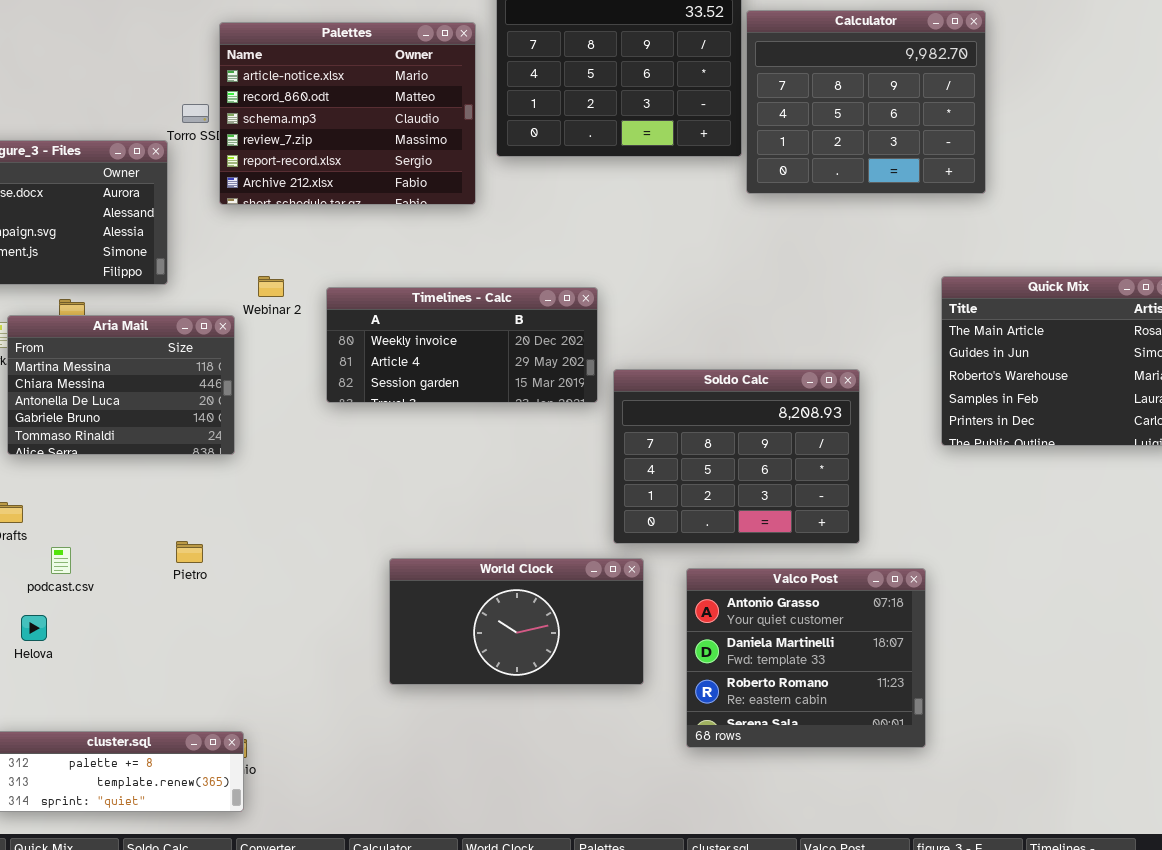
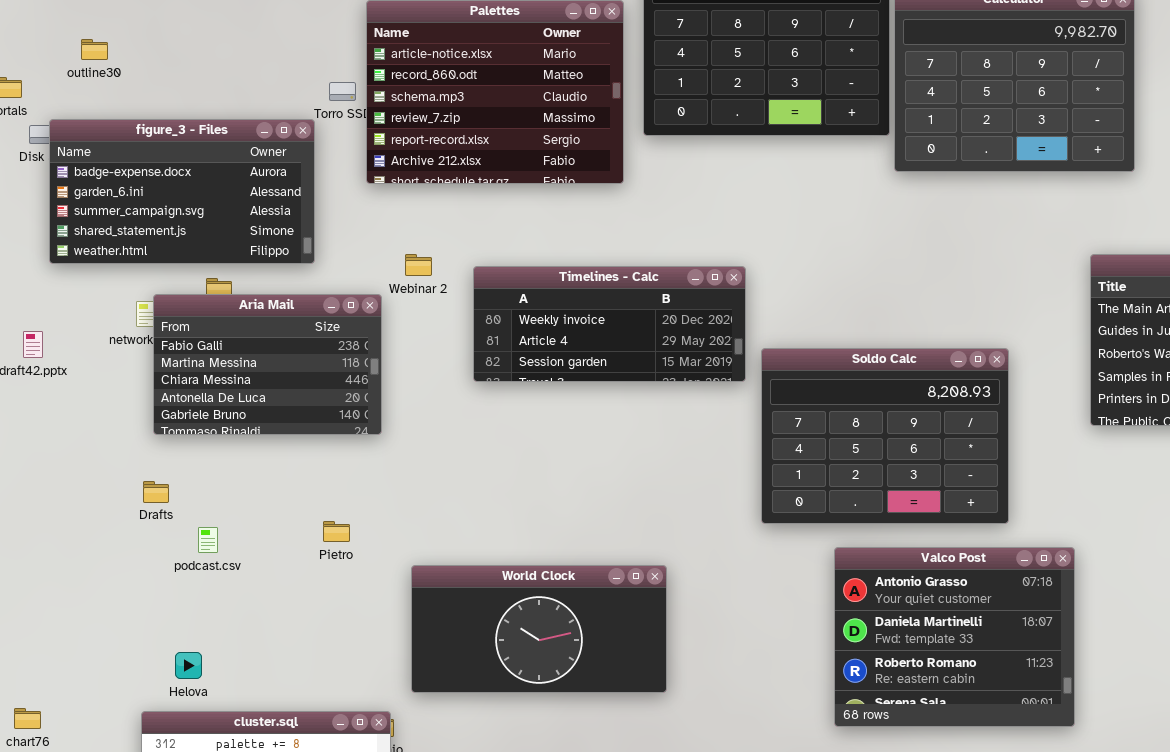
Aria Mail: [7,315,235,455] -> [153,294,382,435], scrolled up 1 row
World Clock: [389,558,644,685] -> [411,565,667,693], moved
Helova: [21,615,47,641] -> [175,652,202,679], moved

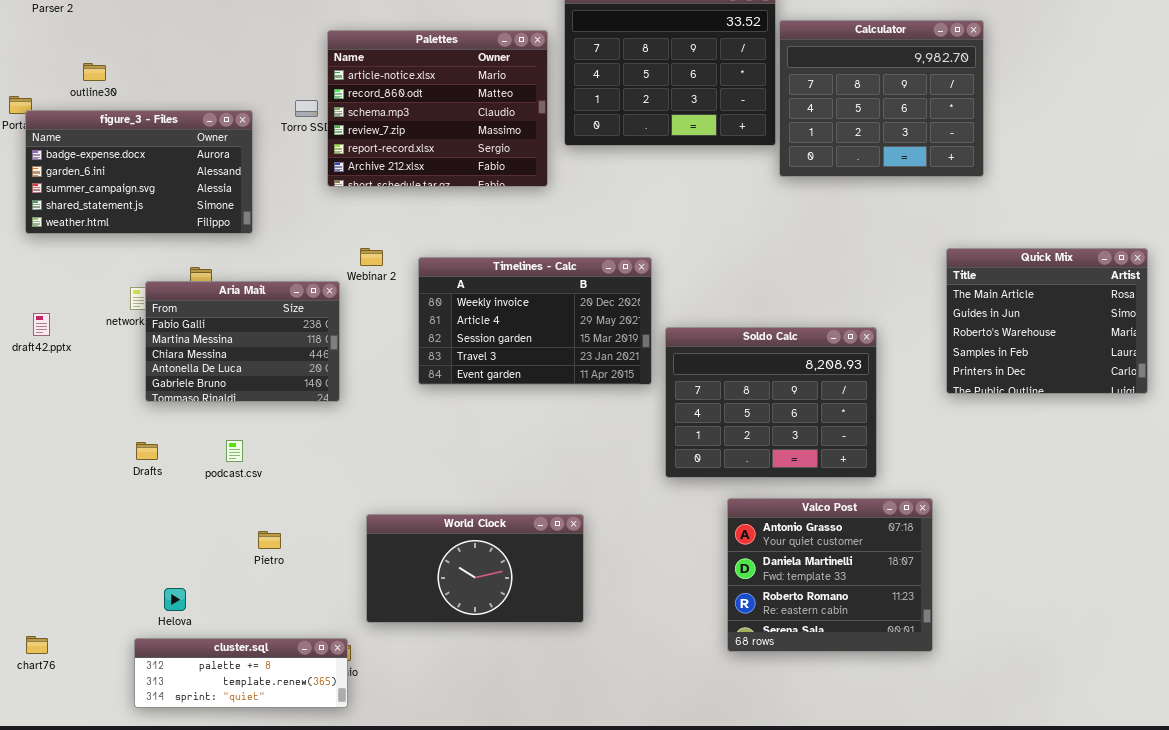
figure_3 - Files: [49,119,315,264] -> [25,110,253,234], moved
Timelines - Calc: [473,266,746,382] -> [418,257,652,385], resized
Pietro: [323,521,350,542] -> [258,531,281,549], moved
podcast.csv: [198,527,218,553] -> [226,440,243,462], moved

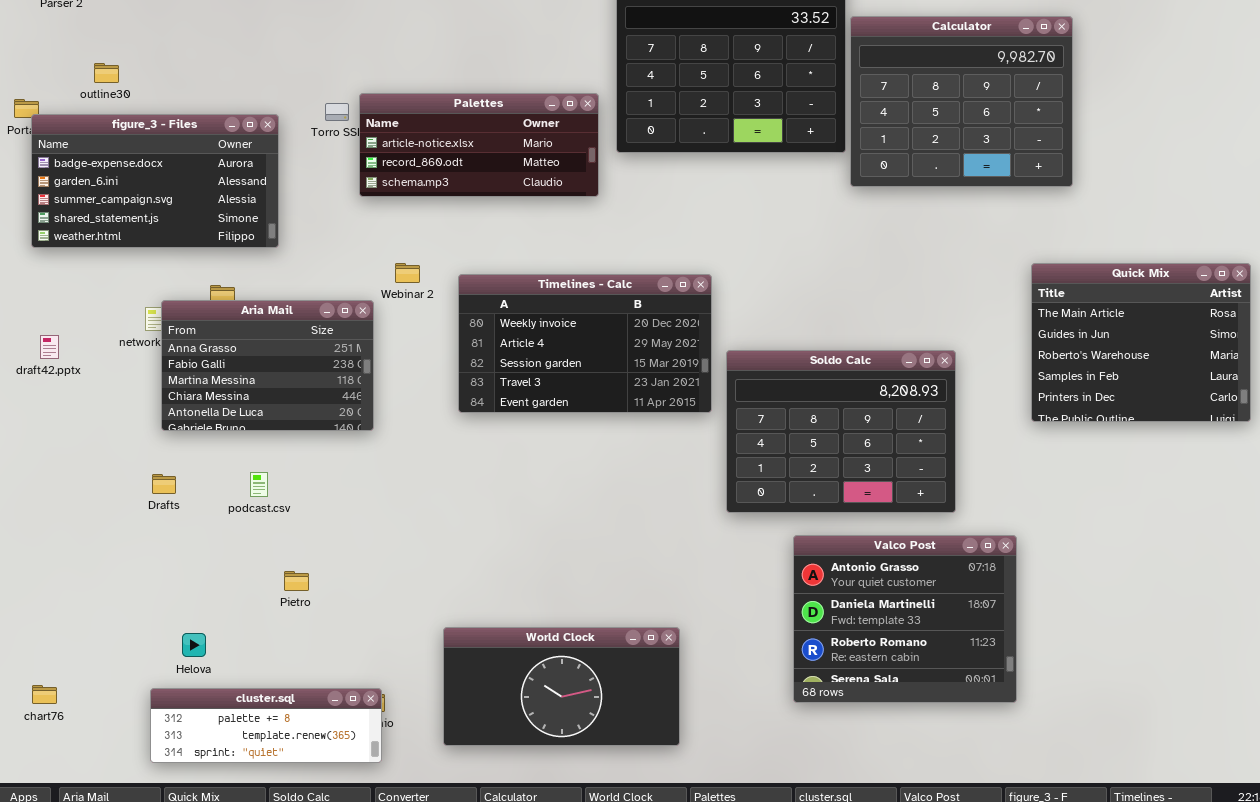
Palettes: [327,30,548,187] -> [359,93,599,197], resized
Aria Mail: [145,281,340,402] -> [161,300,374,431], scrolled up 1 row
World Clock: [366,514,584,623] -> [443,627,680,746], moved

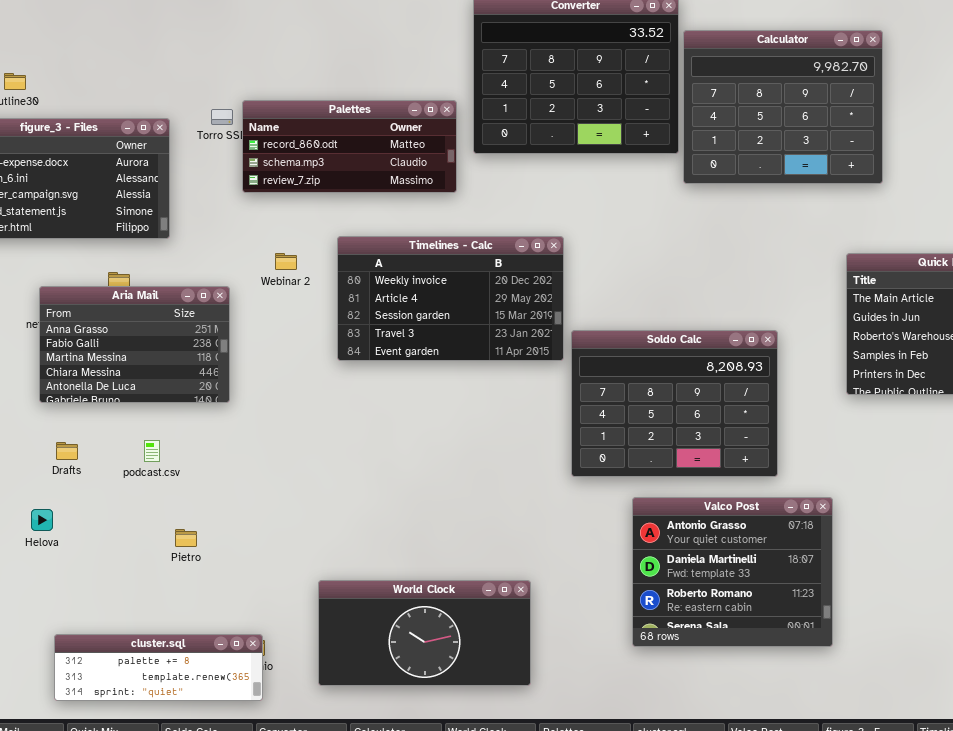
Palettes: [359,93,599,197] -> [242,100,457,193], scrolled down 1 row
Timelines - Calc: [458,274,712,413] -> [337,236,564,361], moved
Aria Mail: [161,300,374,431] -> [39,286,230,403], moved
Helova: [182,633,206,657] -> [31,509,53,531], moved

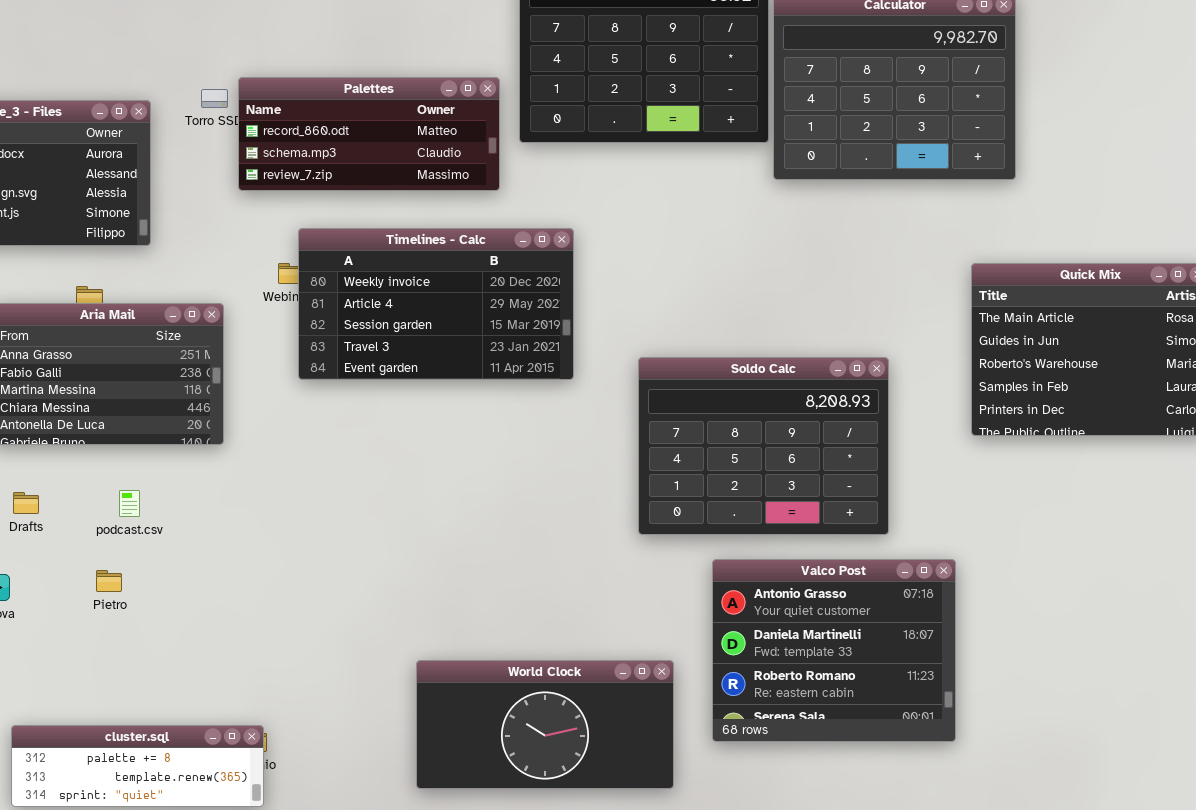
Timelines - Calc: [337,236,564,361] -> [298,228,574,380], moved
Pietro: [175,529,197,547] -> [96,570,122,592], moved
World Clock: [318,580,531,686] -> [416,660,674,789], moved

